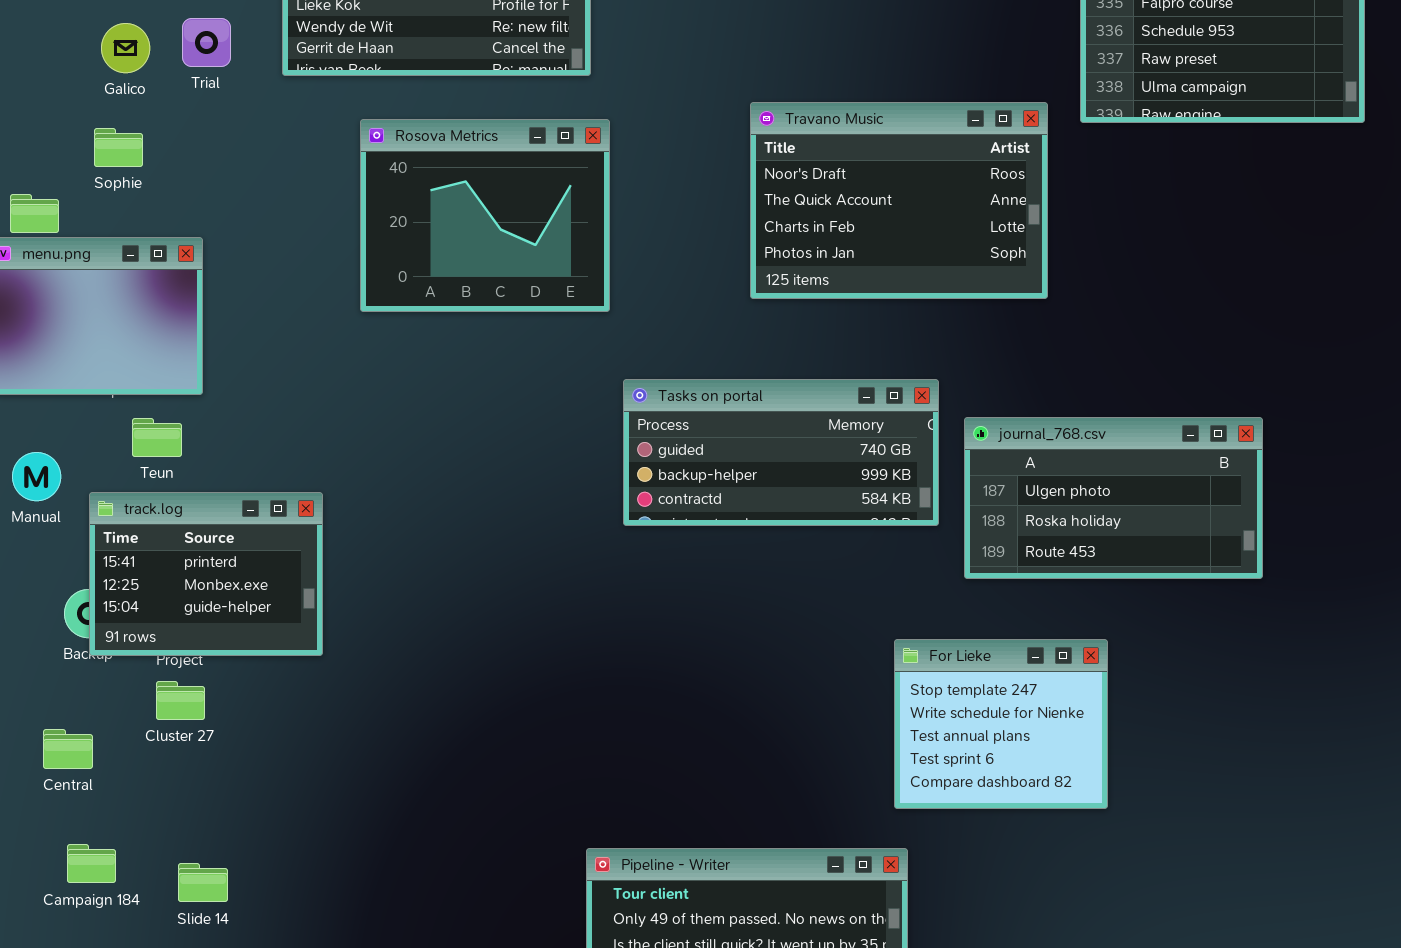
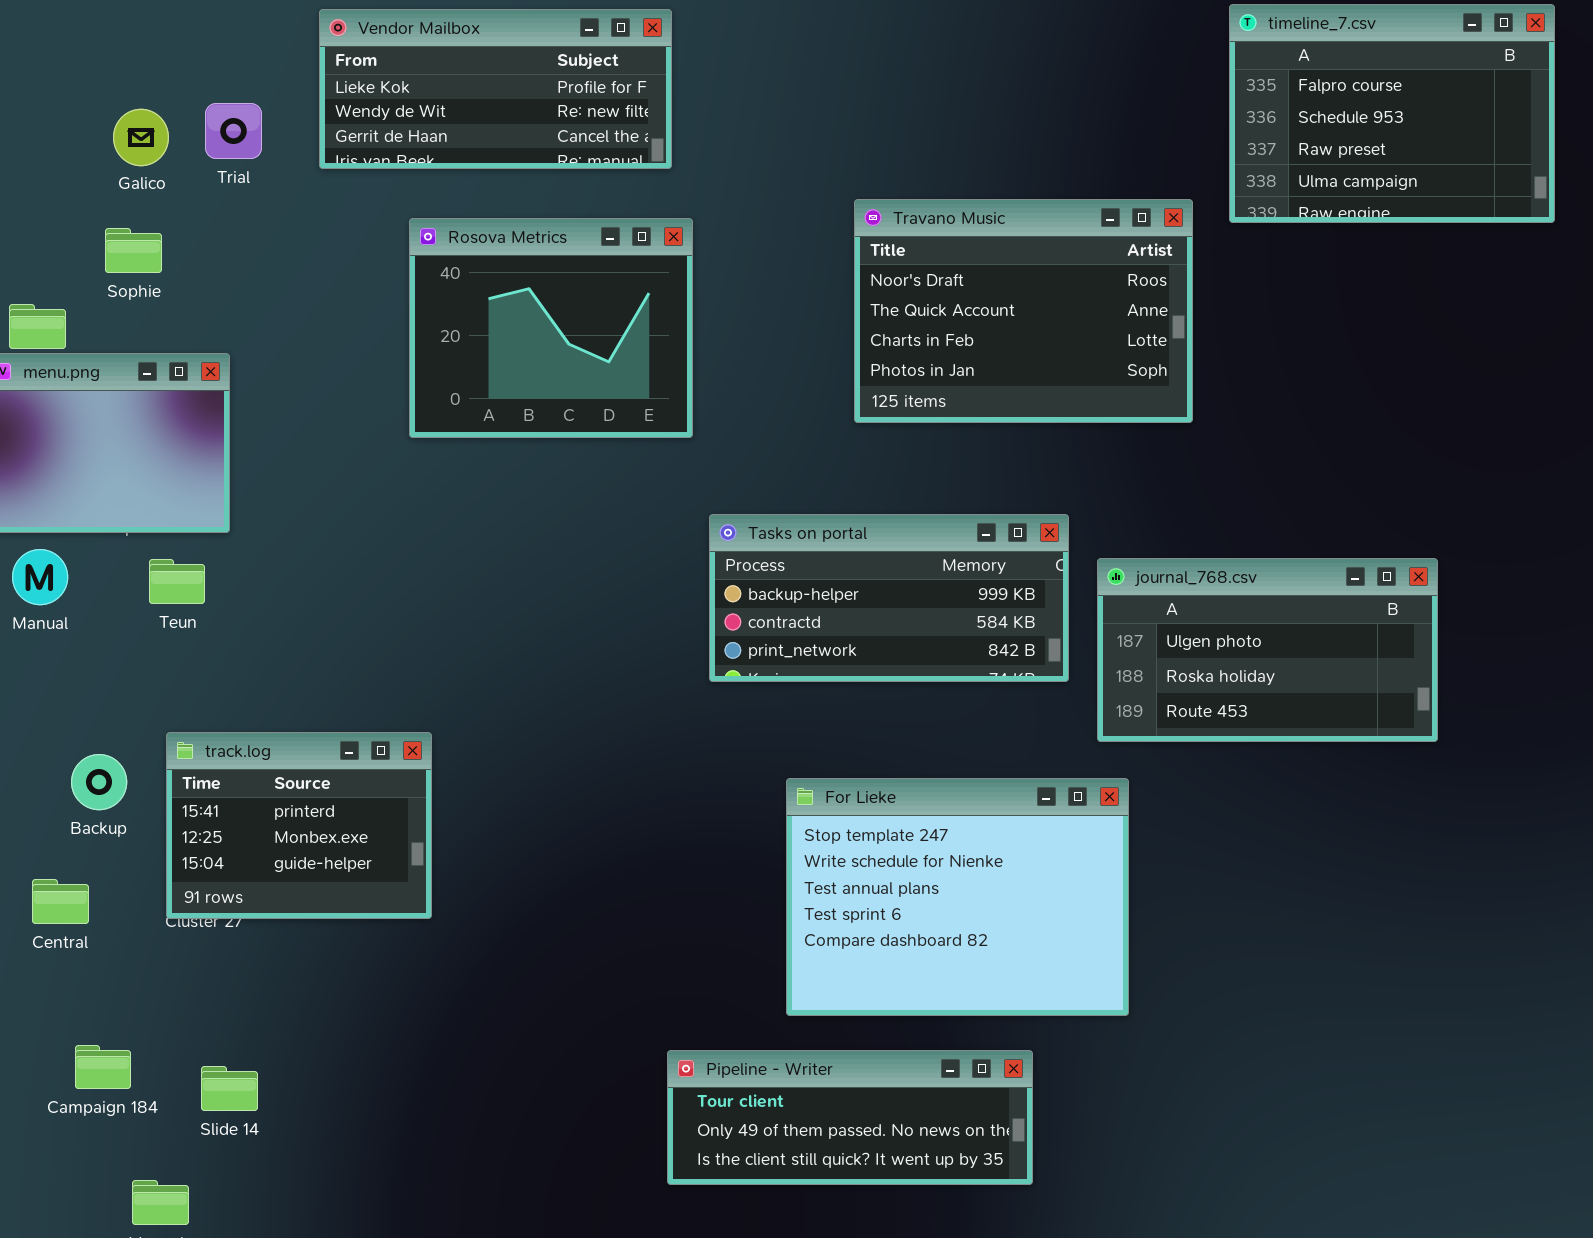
Tasks on portal: [623,379,939,526] -> [709,514,1069,682], scrolled down 1 row
Manual: [12,452,61,501] -> [12,549,68,605], moved
track.log: [89,492,323,656] -> [166,732,432,919], moved
For Lieke: [894,639,1108,809] -> [786,778,1129,1016], moved, resized
Central: [43,729,93,769] -> [32,879,89,924], moved

